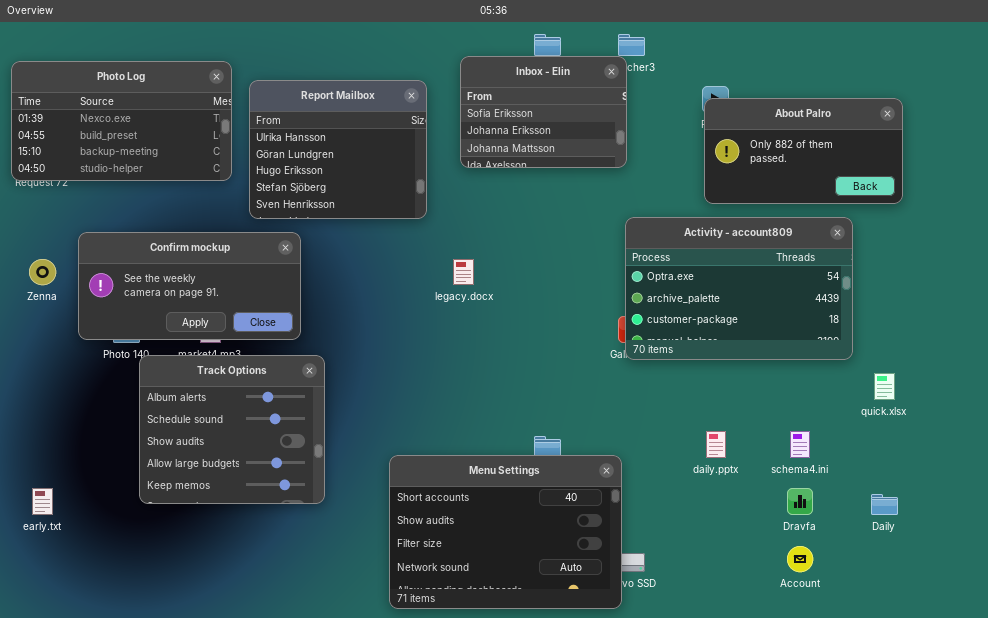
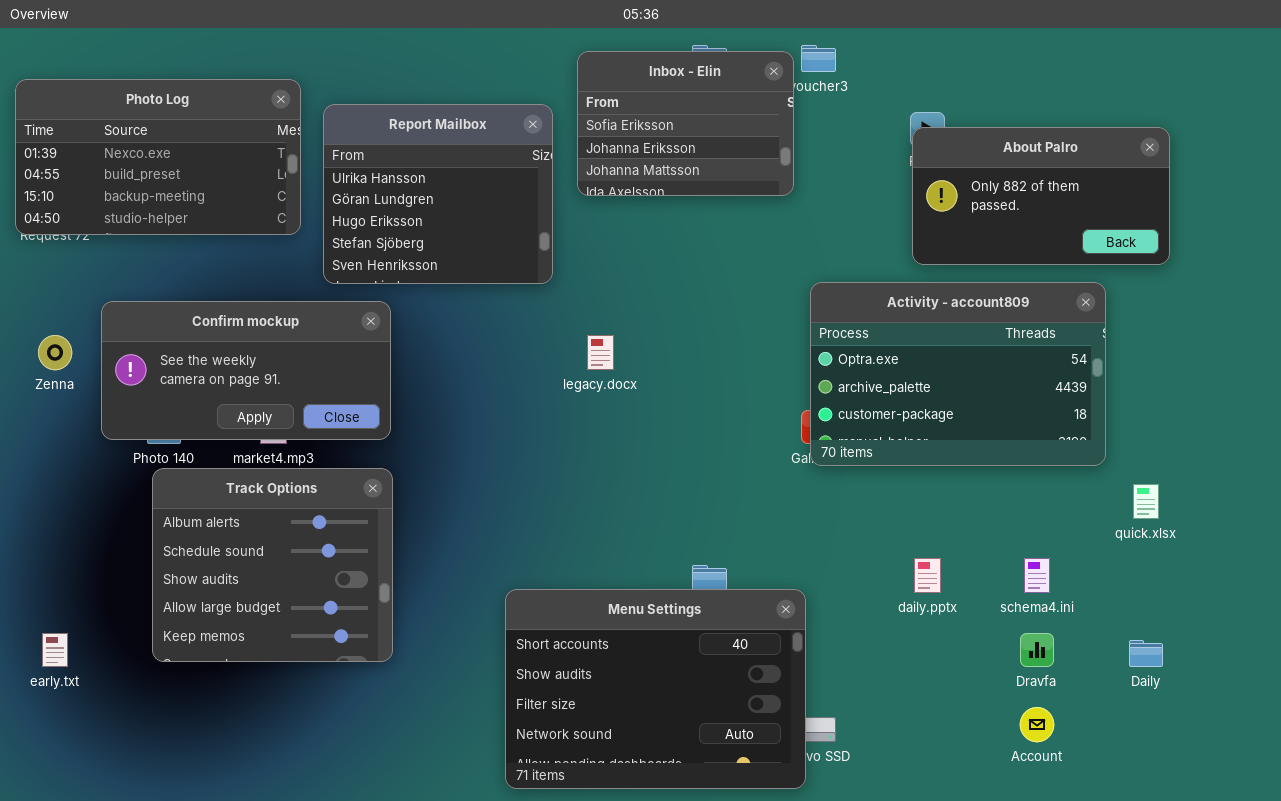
Inbox - Elin: [460,56,627,168] -> [577,51,794,196], moved
Track Options: [139,355,325,504] -> [152,468,393,662], moved

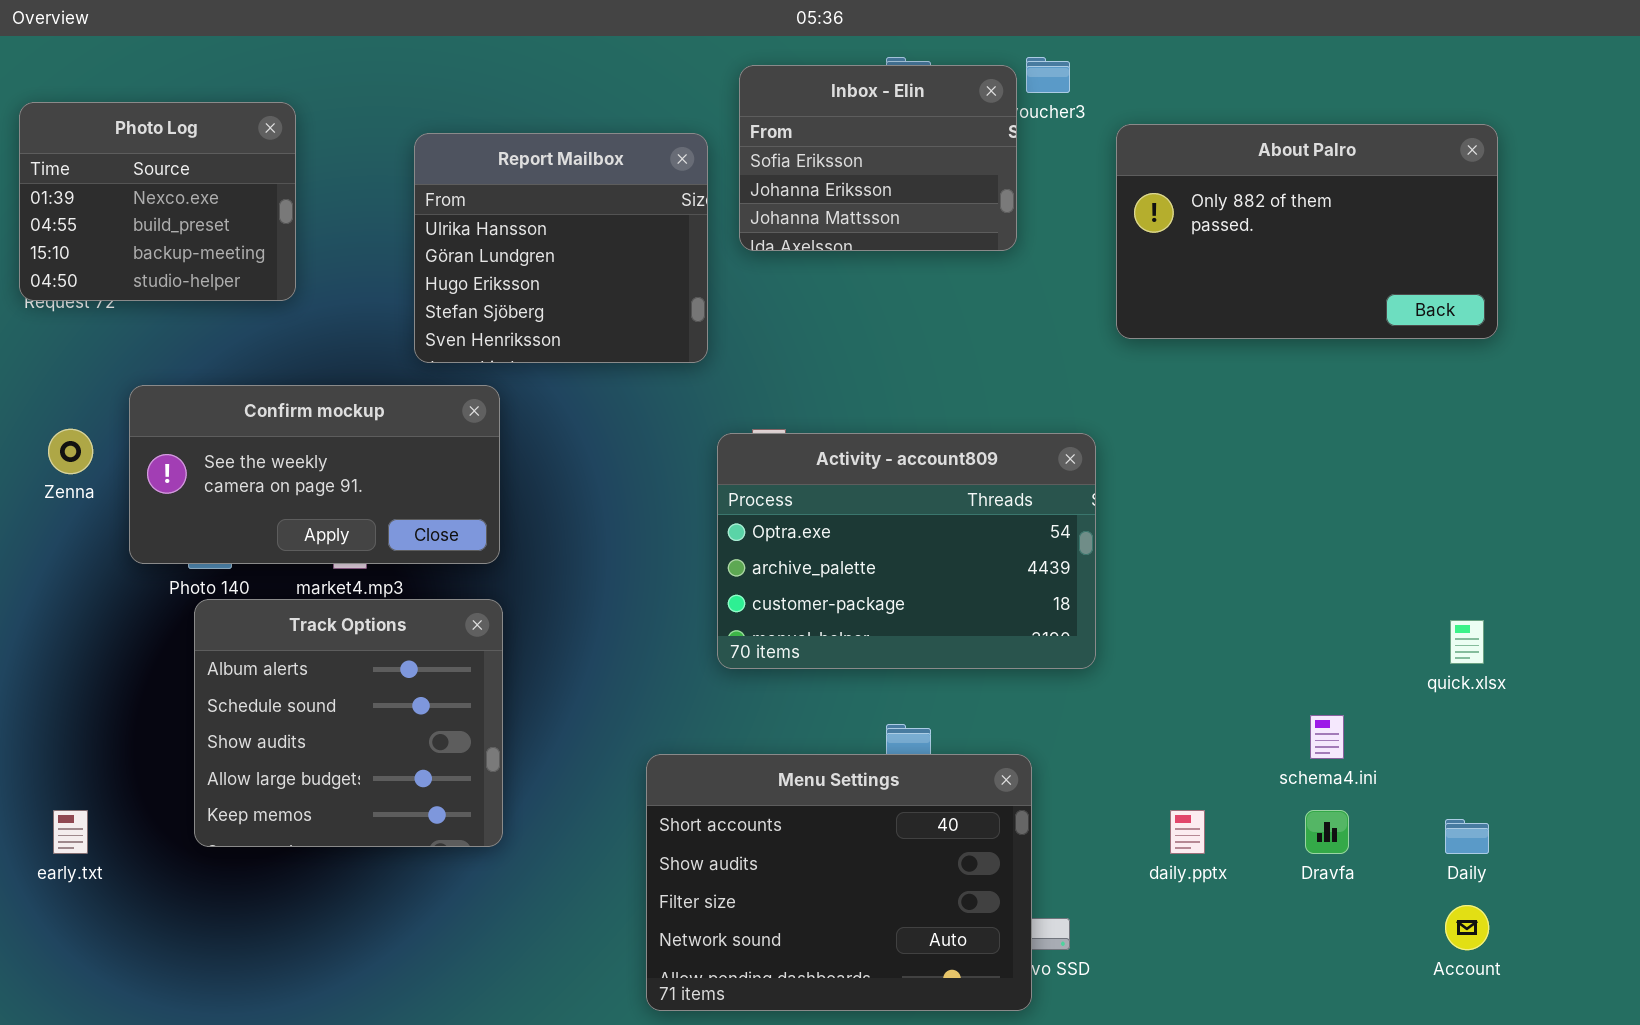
Photo Log: [15,79,301,235] -> [19,102,296,301], resized
About Palro: [912,127,1170,265] -> [1116,124,1498,339], resized
Activity - account809: [810,282,1106,466] -> [717,433,1096,669], moved
daily.pptx: [914,558,941,593] -> [1170,810,1205,854], moved
Account: [1020,707,1054,742] -> [1445,905,1489,950], moved

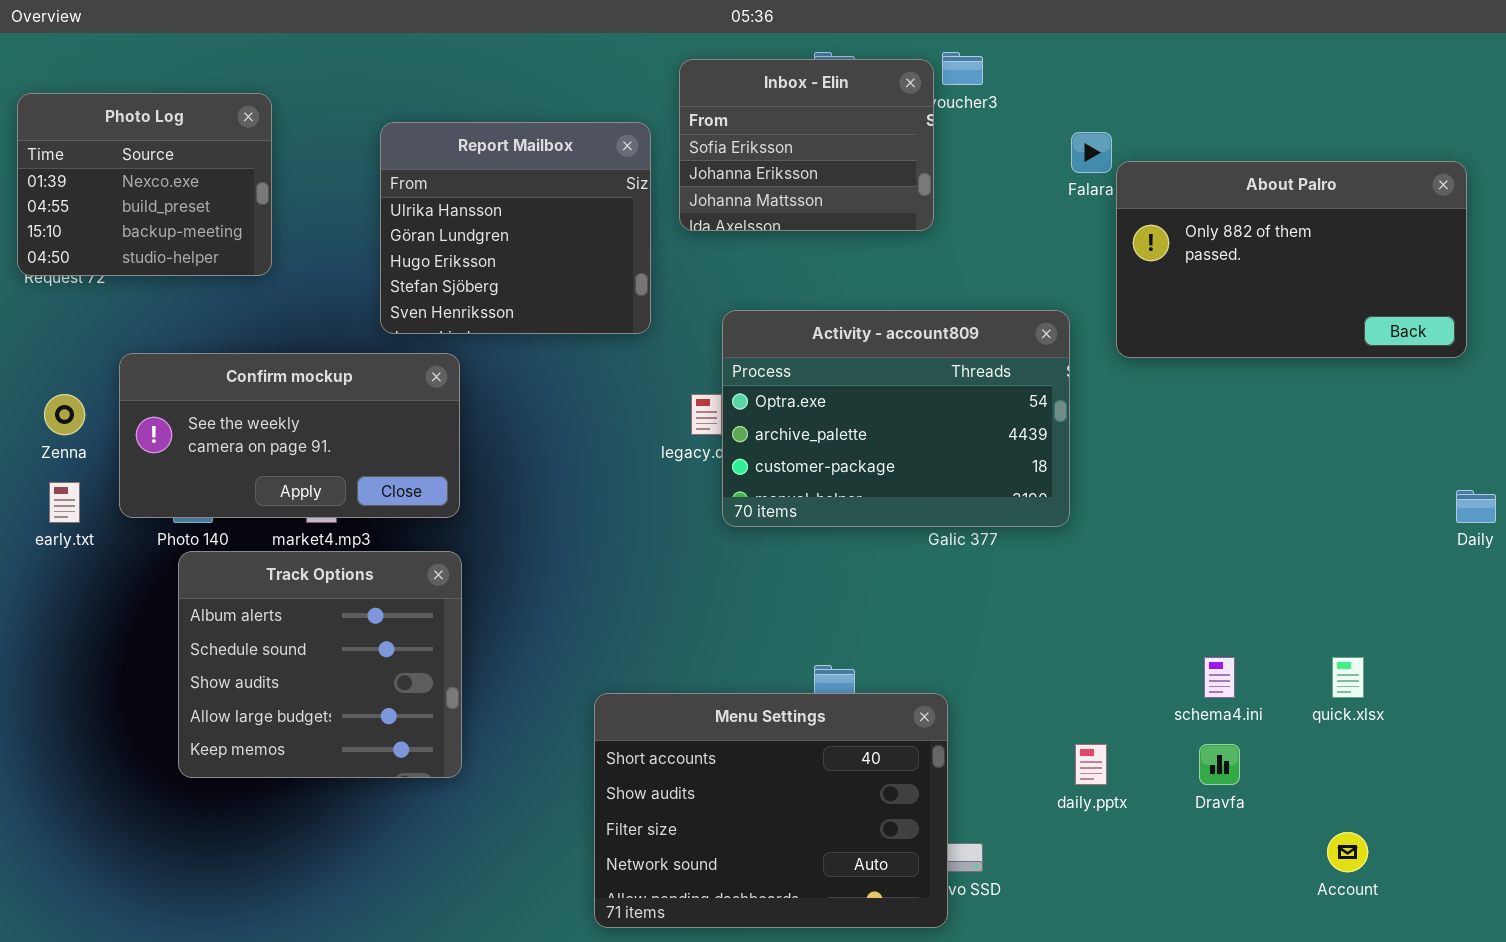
About Palro: [1116,124,1498,339] -> [1116,161,1467,358], moved
Activity - account809: [717,433,1096,669] -> [722,310,1070,527], moved
quick.xlsx: [1450,620,1484,664] -> [1332,657,1364,698], moved
early.txt: [53,810,88,854] -> [49,482,80,523], moved
Daily: [1445,819,1489,854] -> [1456,490,1496,523], moved

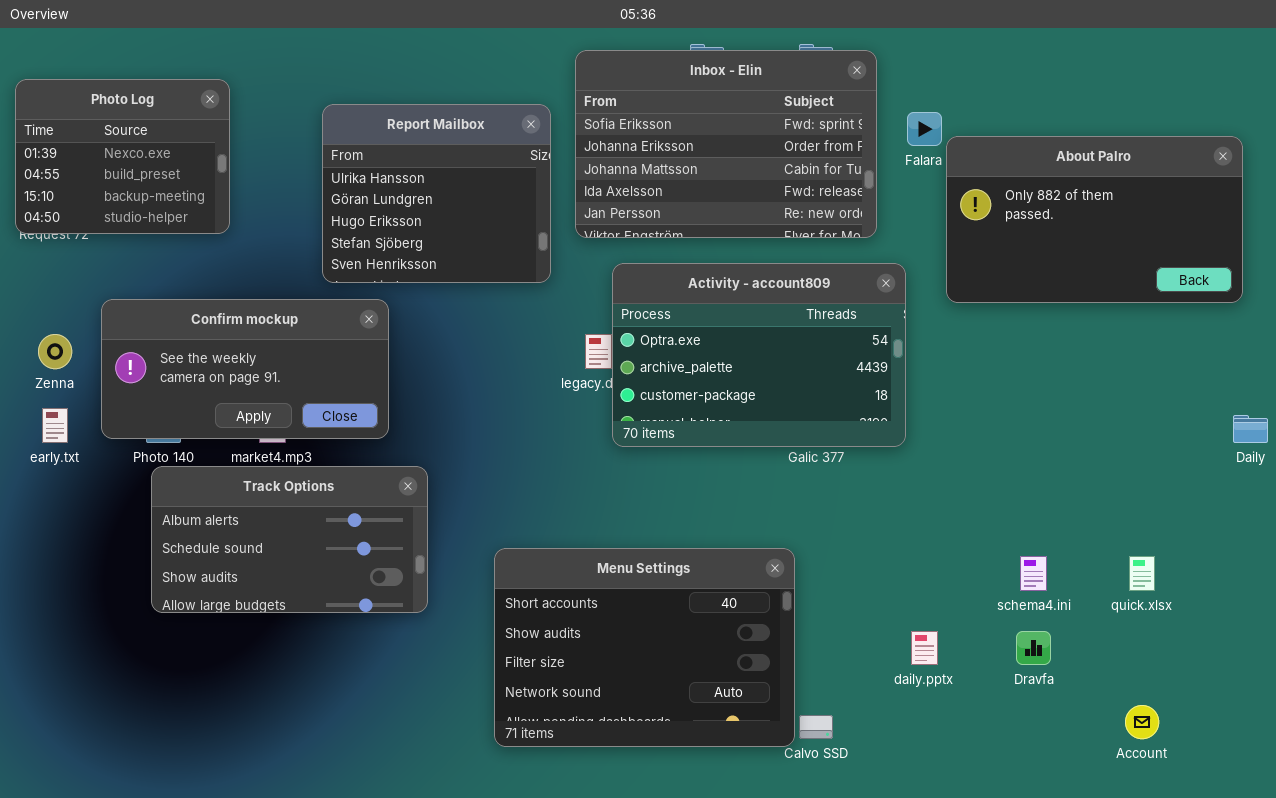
Inbox - Elin: [679,59,934,231] -> [575,50,877,238], resized
Track Options: [178,551,462,778] -> [151,466,428,613], resized
Menu Settings: [594,693,948,928] -> [494,548,795,747], moved

